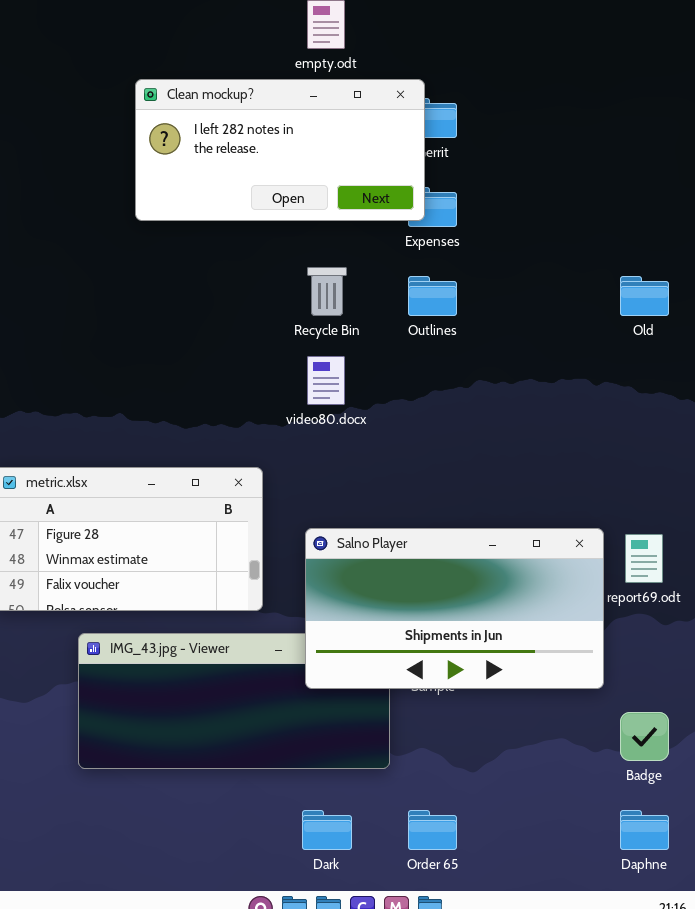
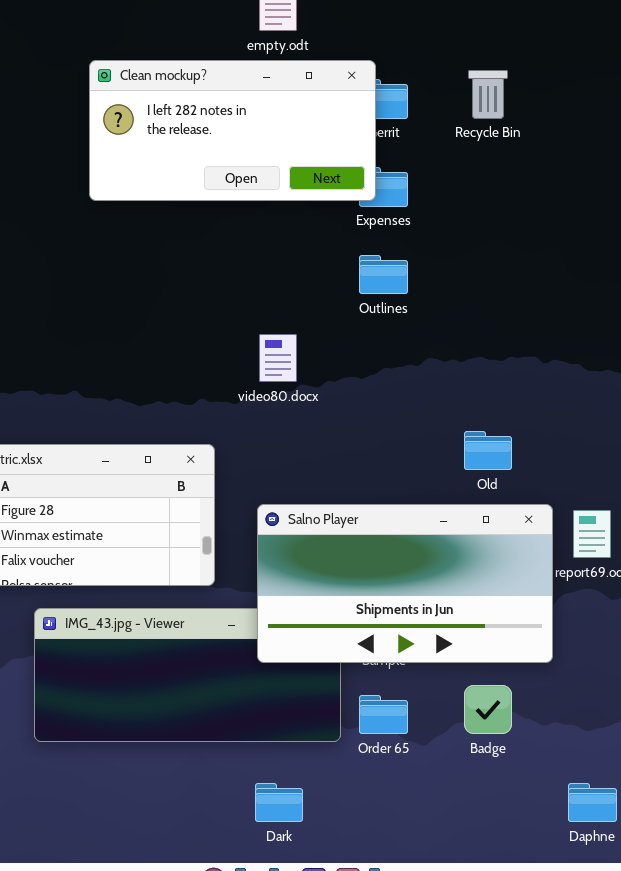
Recycle Bin: [307,267,347,316] -> [468,70,508,119], moved
Old: [620,276,669,316] -> [464,431,512,470], moved
Badge: [620,712,669,761] -> [464,685,512,734], moved
Order 65: [408,810,457,850] -> [359,695,408,734], moved

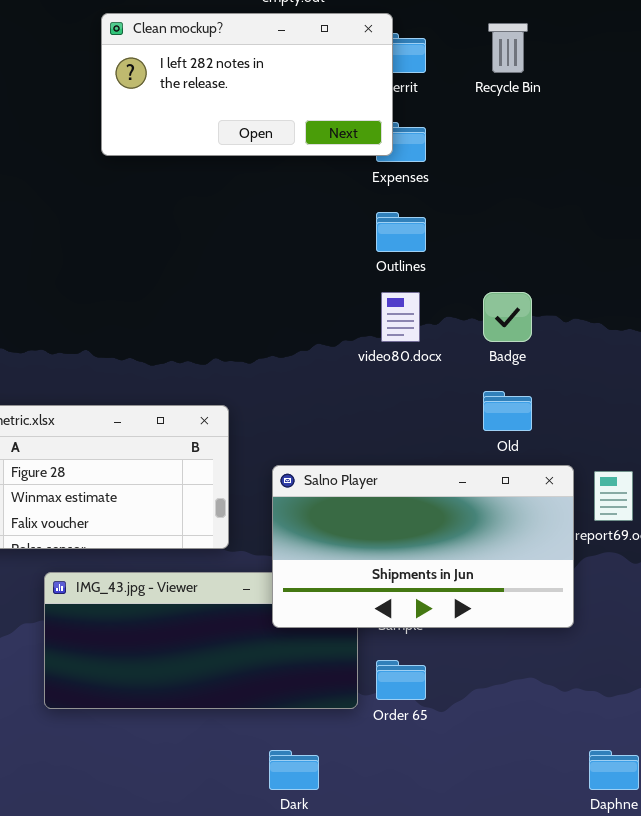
video80.docx: [259,334,297,382] -> [381,292,420,342], moved
Badge: [464,685,512,734] -> [483,292,532,342], moved

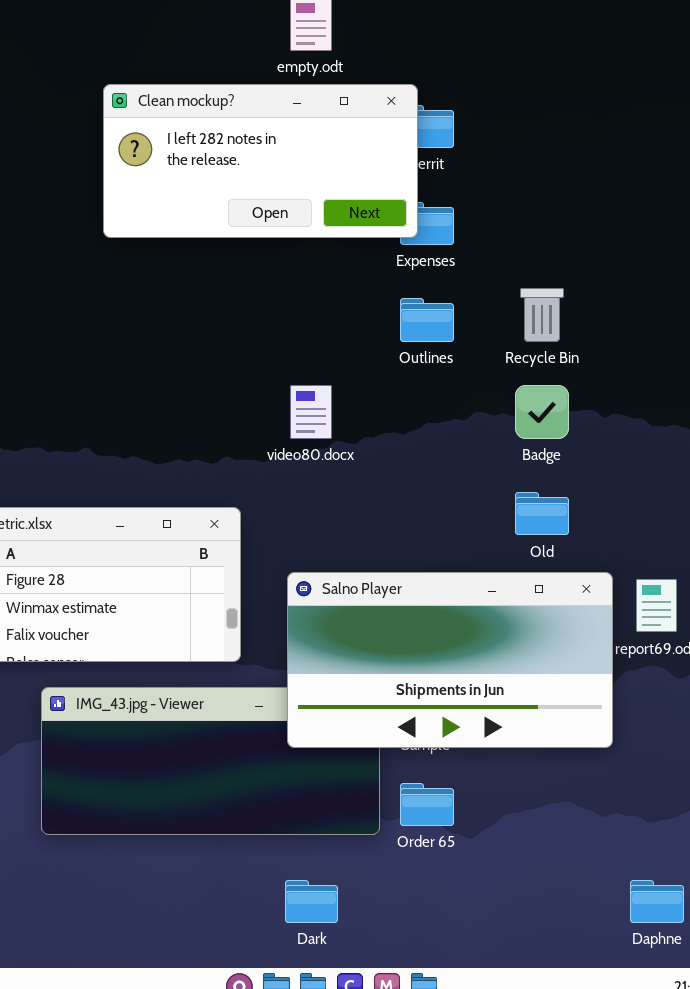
Recycle Bin: [488,23,528,73] -> [520,288,564,342], moved
video80.docx: [381,292,420,342] -> [290,385,332,439], moved

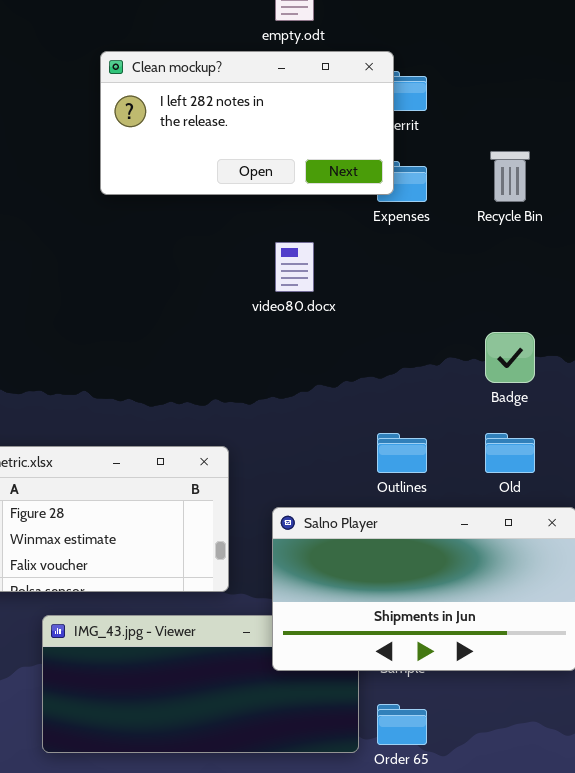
Recycle Bin: [520,288,564,342] -> [490,151,530,202], moved
Outlines: [400,298,454,342] -> [377,433,427,473], moved
video80.docx: [290,385,332,439] -> [275,242,314,292], moved

